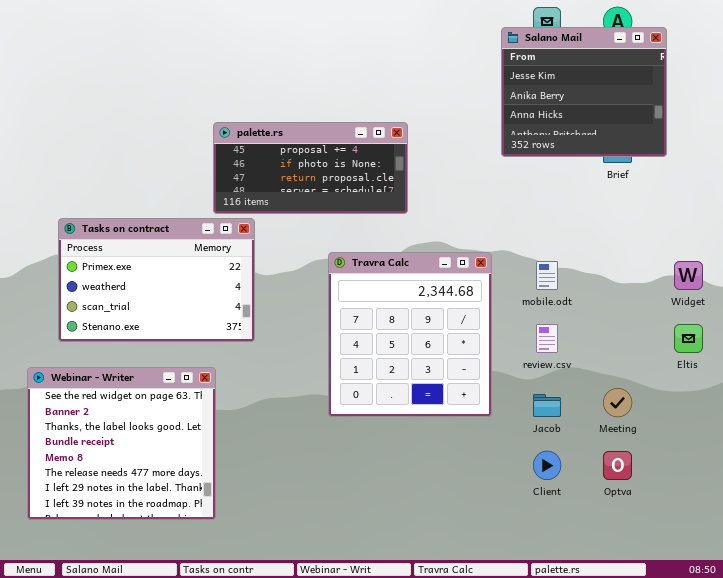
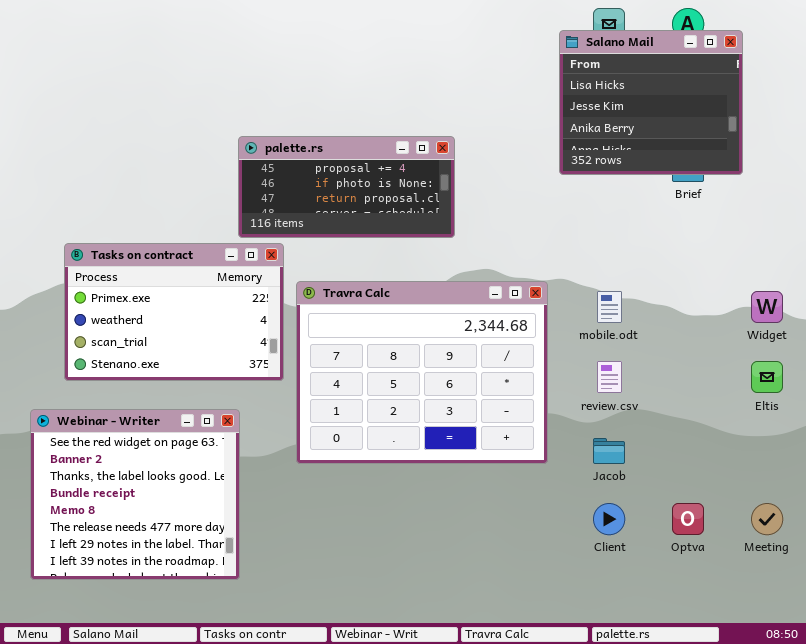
Salano Mail: [501,27,667,157] -> [559,30,743,175], scrolled up 1 row
Travra Calc: [328,252,492,417] -> [296,281,548,464], resized
Meeting: [603,388,632,417] -> [751,503,783,535], moved

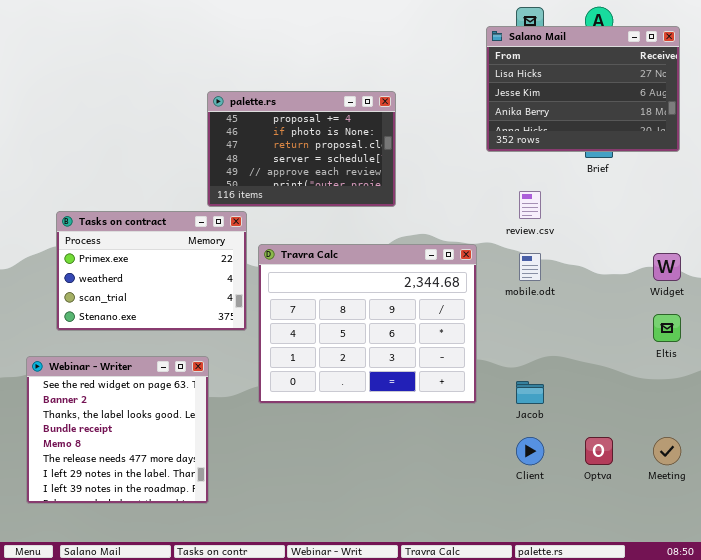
Salano Mail: [559,30,743,175] -> [486,26,680,152], resized
palette.rs: [238,136,455,238] -> [207,91,396,207], resized
review.csv: [597,361,622,393] -> [519,191,541,219], moved

